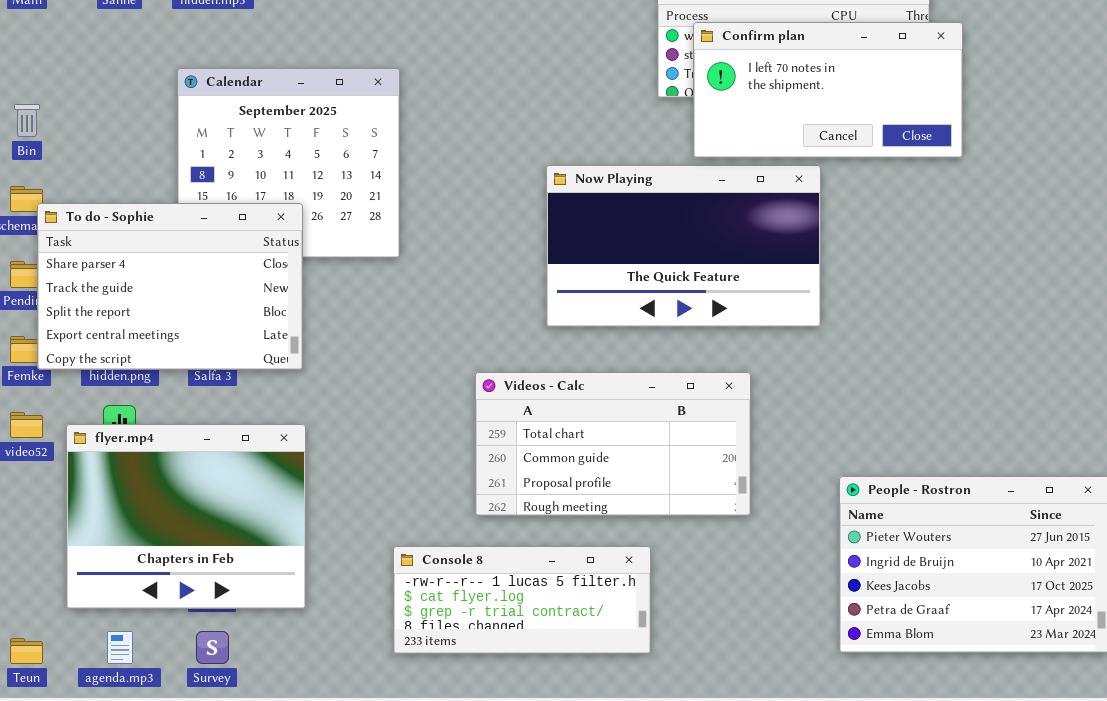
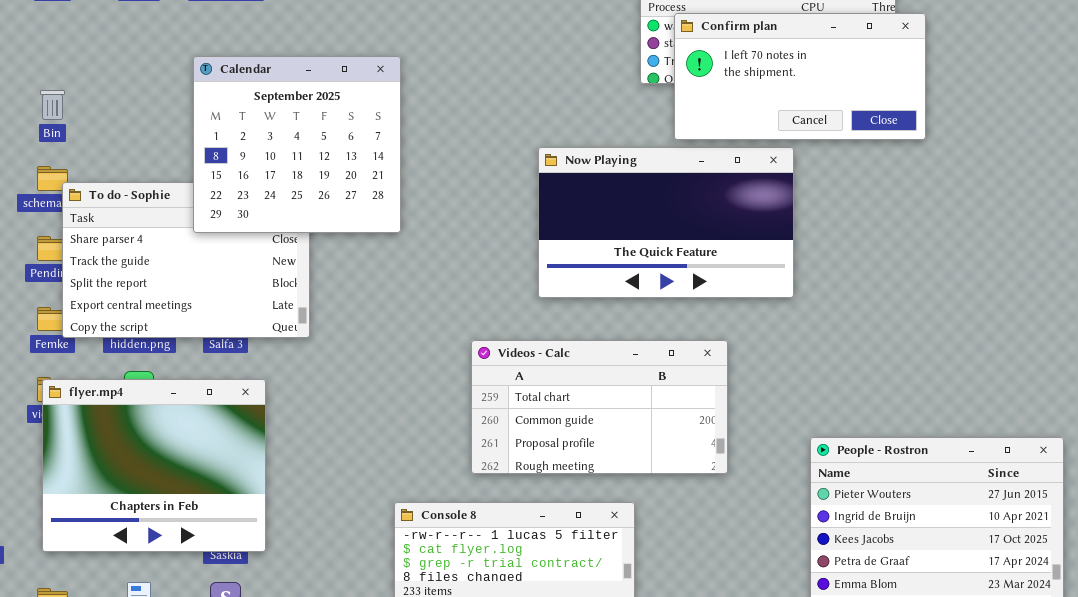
Calendar: [177,68,400,258] -> [193,56,401,233], raised
flyer.mp4: [66,424,306,609] -> [42,379,266,552], moved

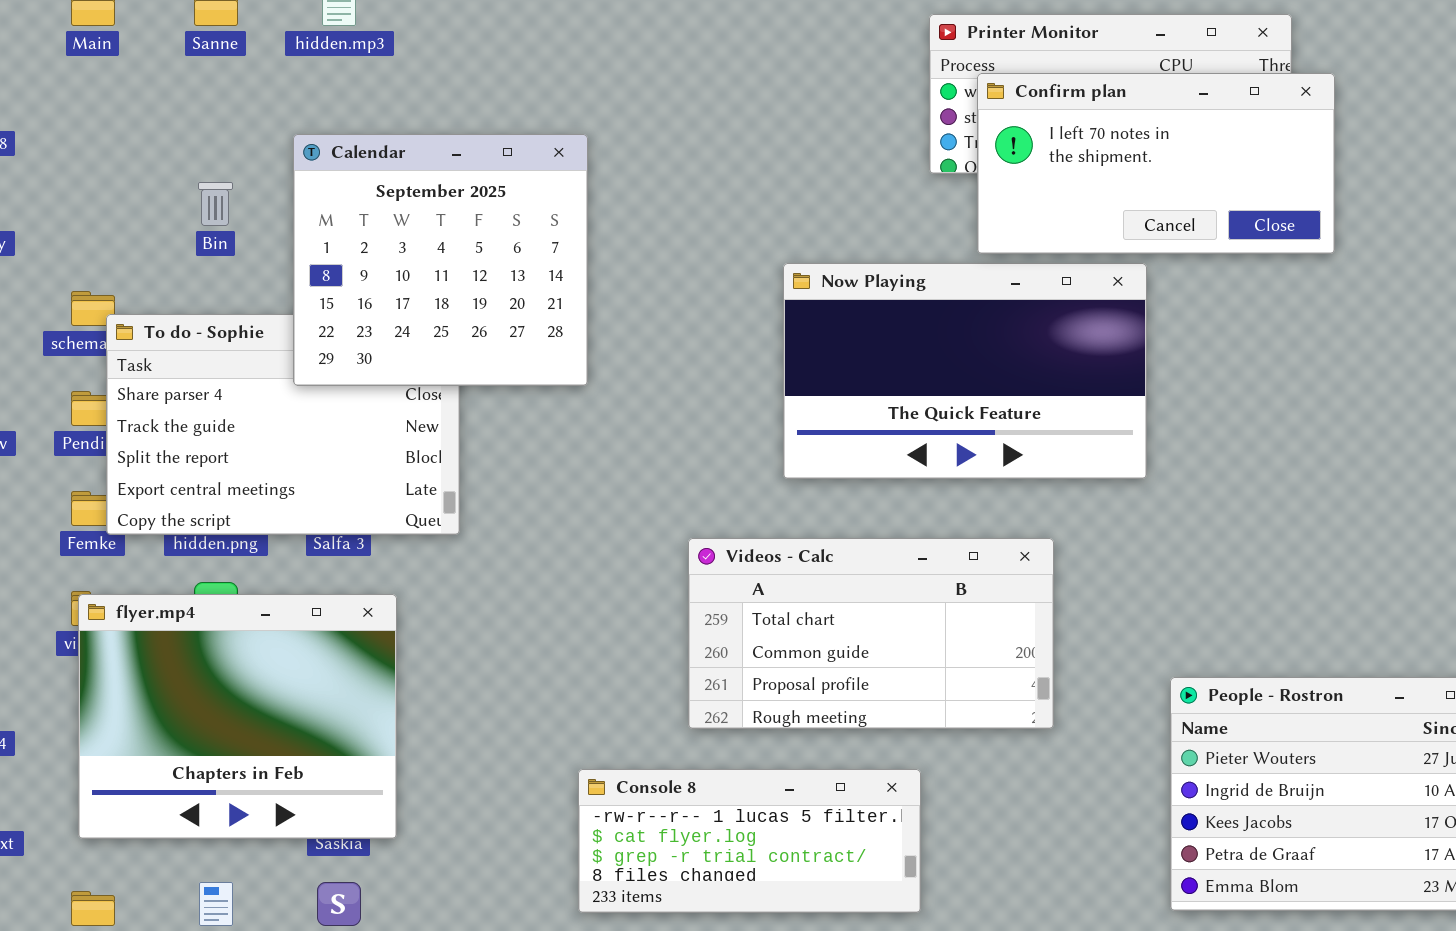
Bin: [40,90,65,120] -> [198,182,233,226], moved

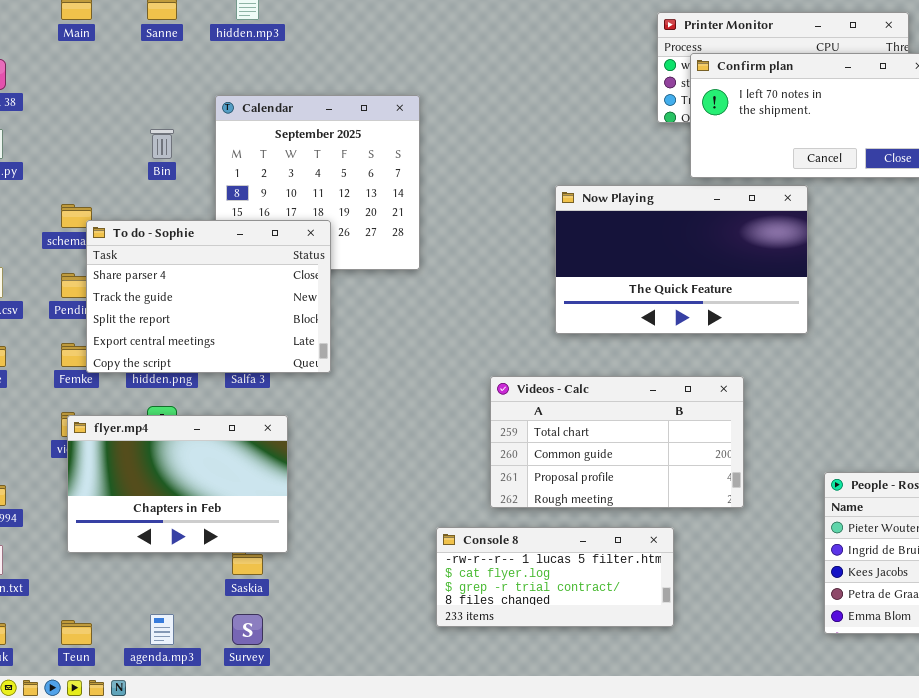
To do - Sophie: [106,314,460,535] -> [86,220,331,373], raised
flyer.mp4: [78,594,397,839] -> [67,415,288,553], resized
Console 8: [578,769,921,913] -> [436,527,674,627], moved

